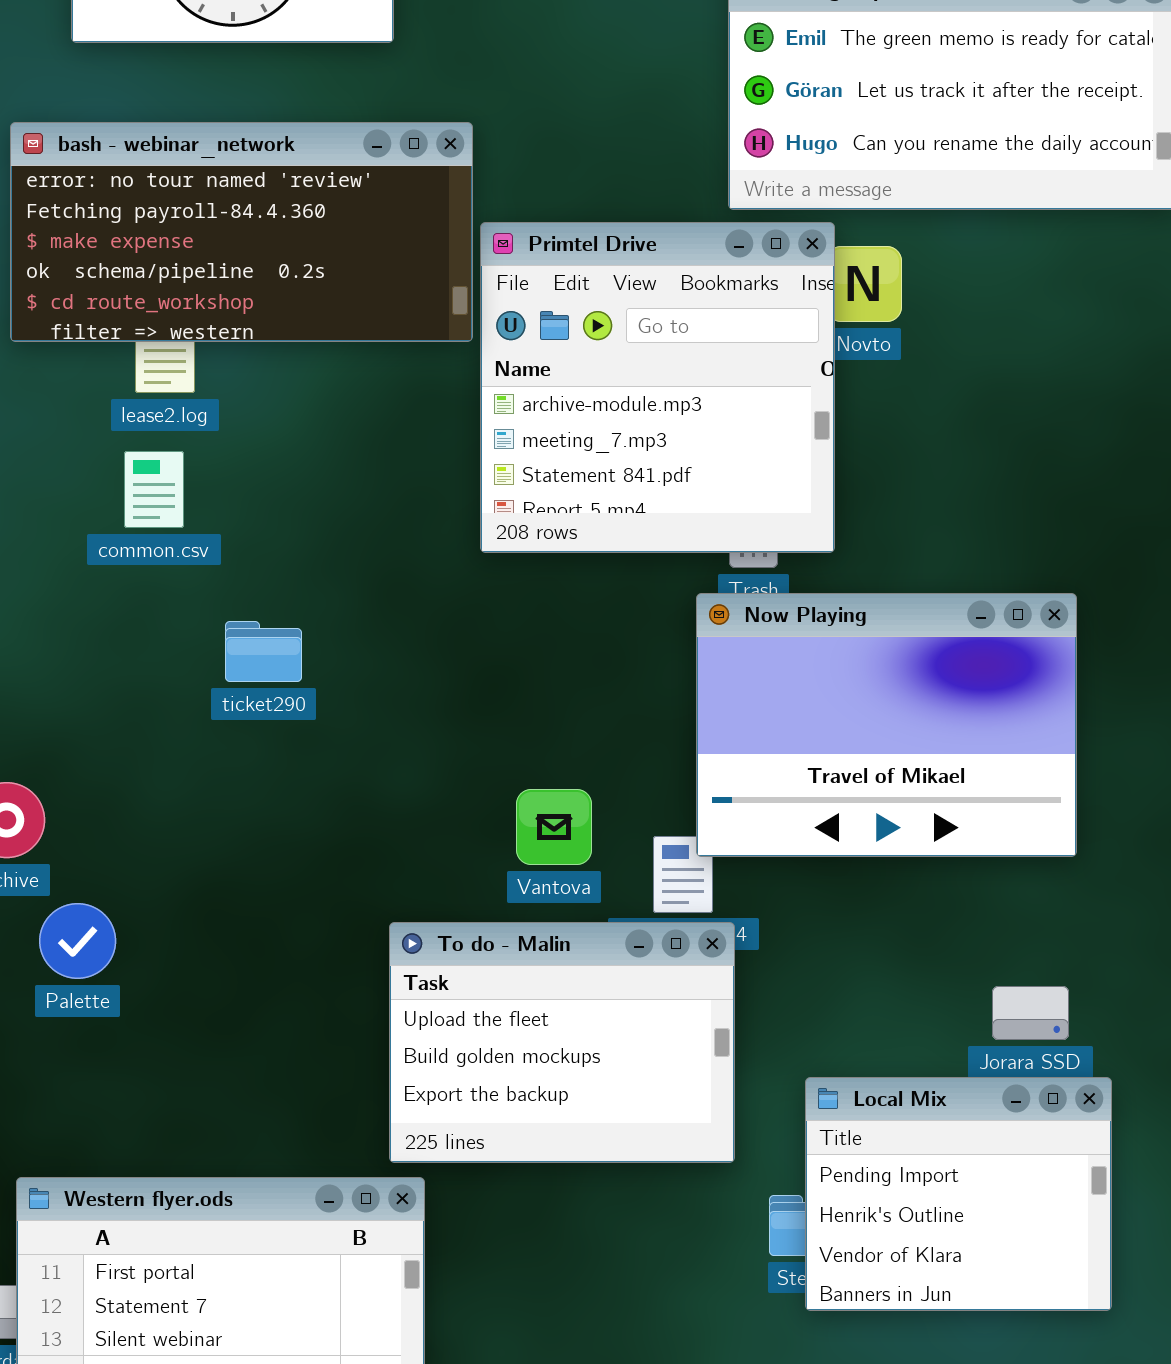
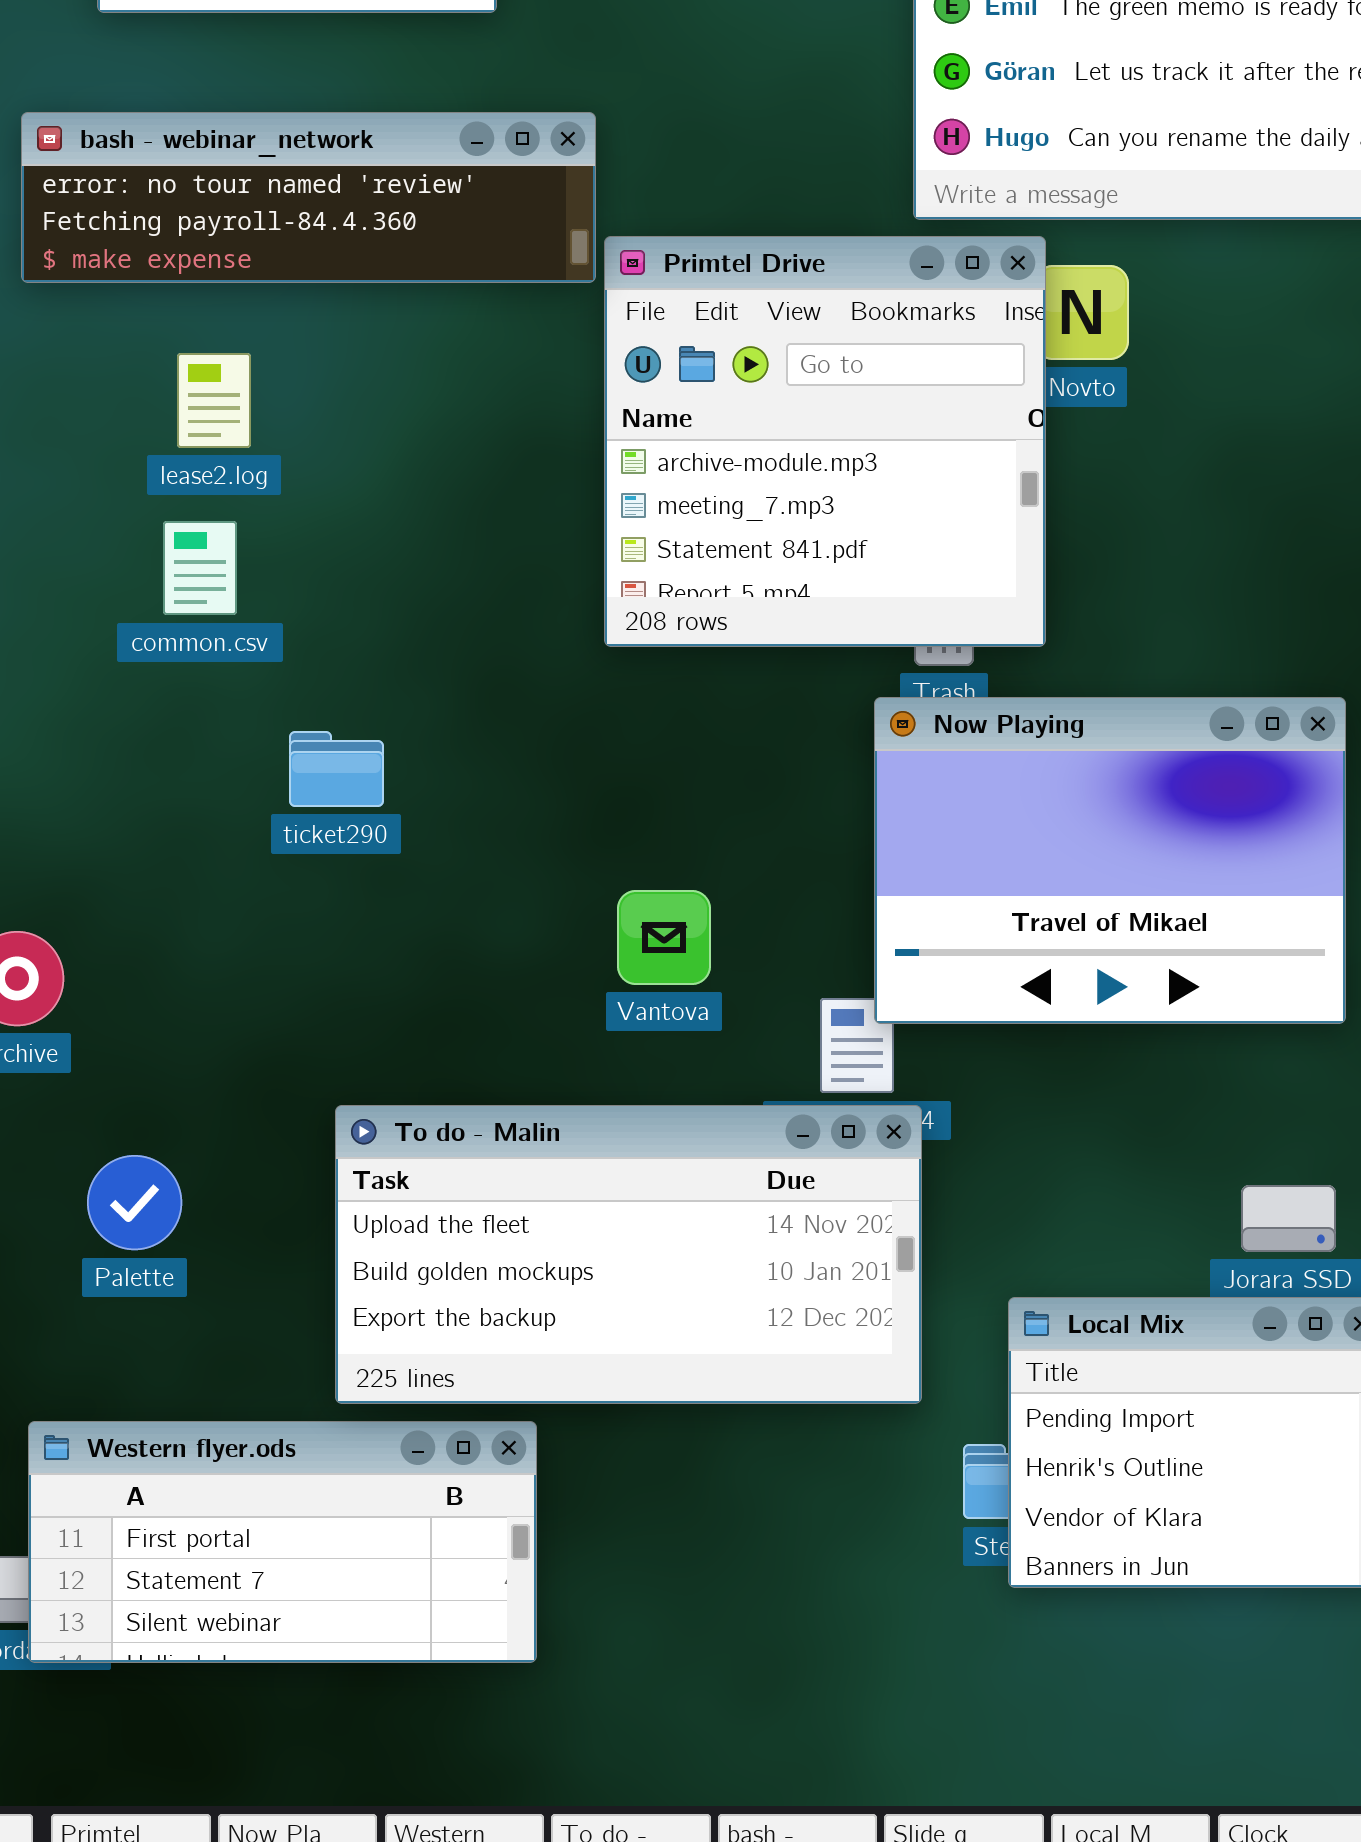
bash - webinar_network: [10,122,473,342] -> [21,112,596,283], resized
Vantova: [516,789,592,865] -> [617,890,711,985], moved
Palette: [39,903,116,979] -> [87,1155,182,1250], moved
To do - Malin: [389,922,735,1163] -> [335,1105,922,1404], resized

